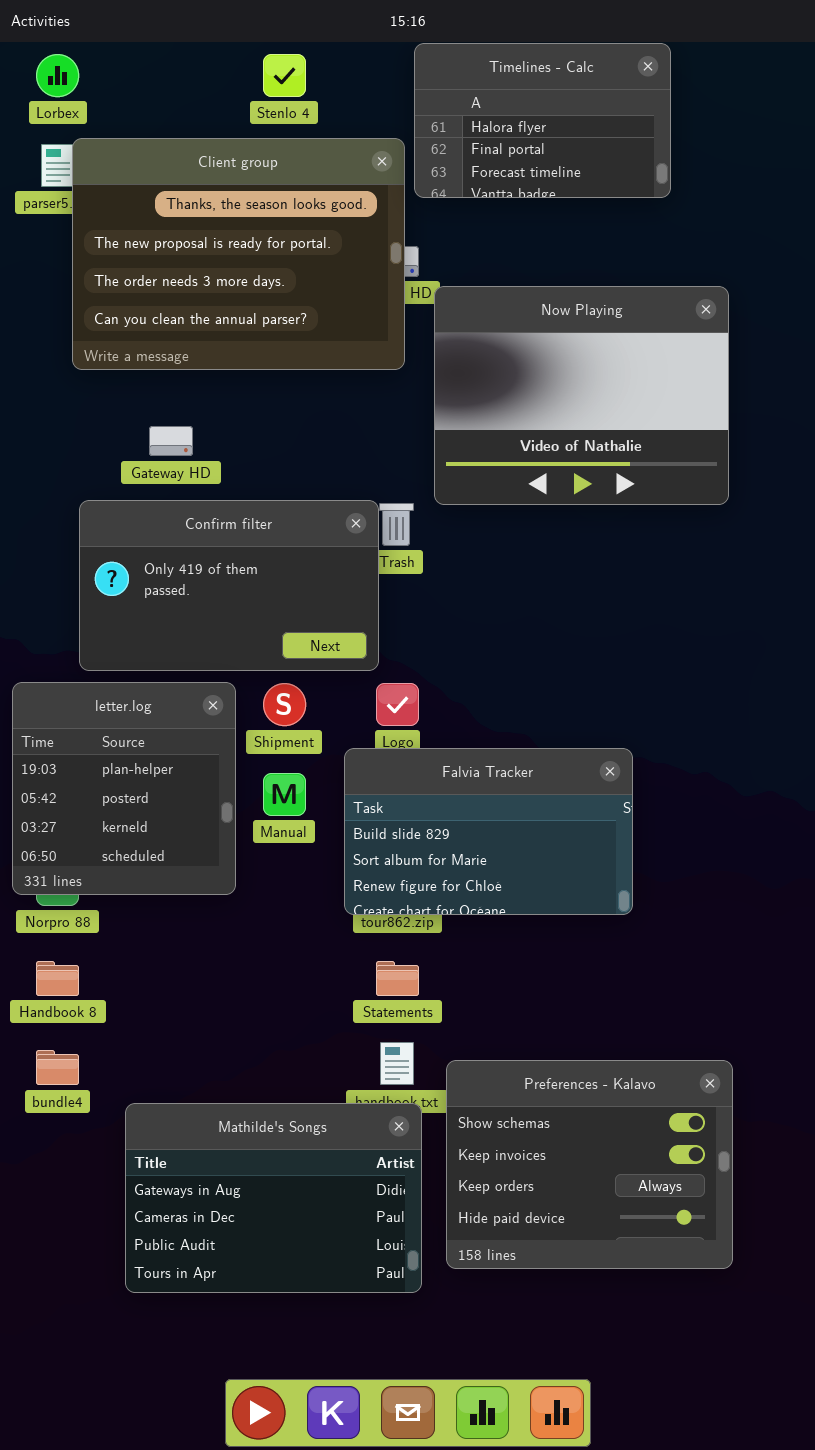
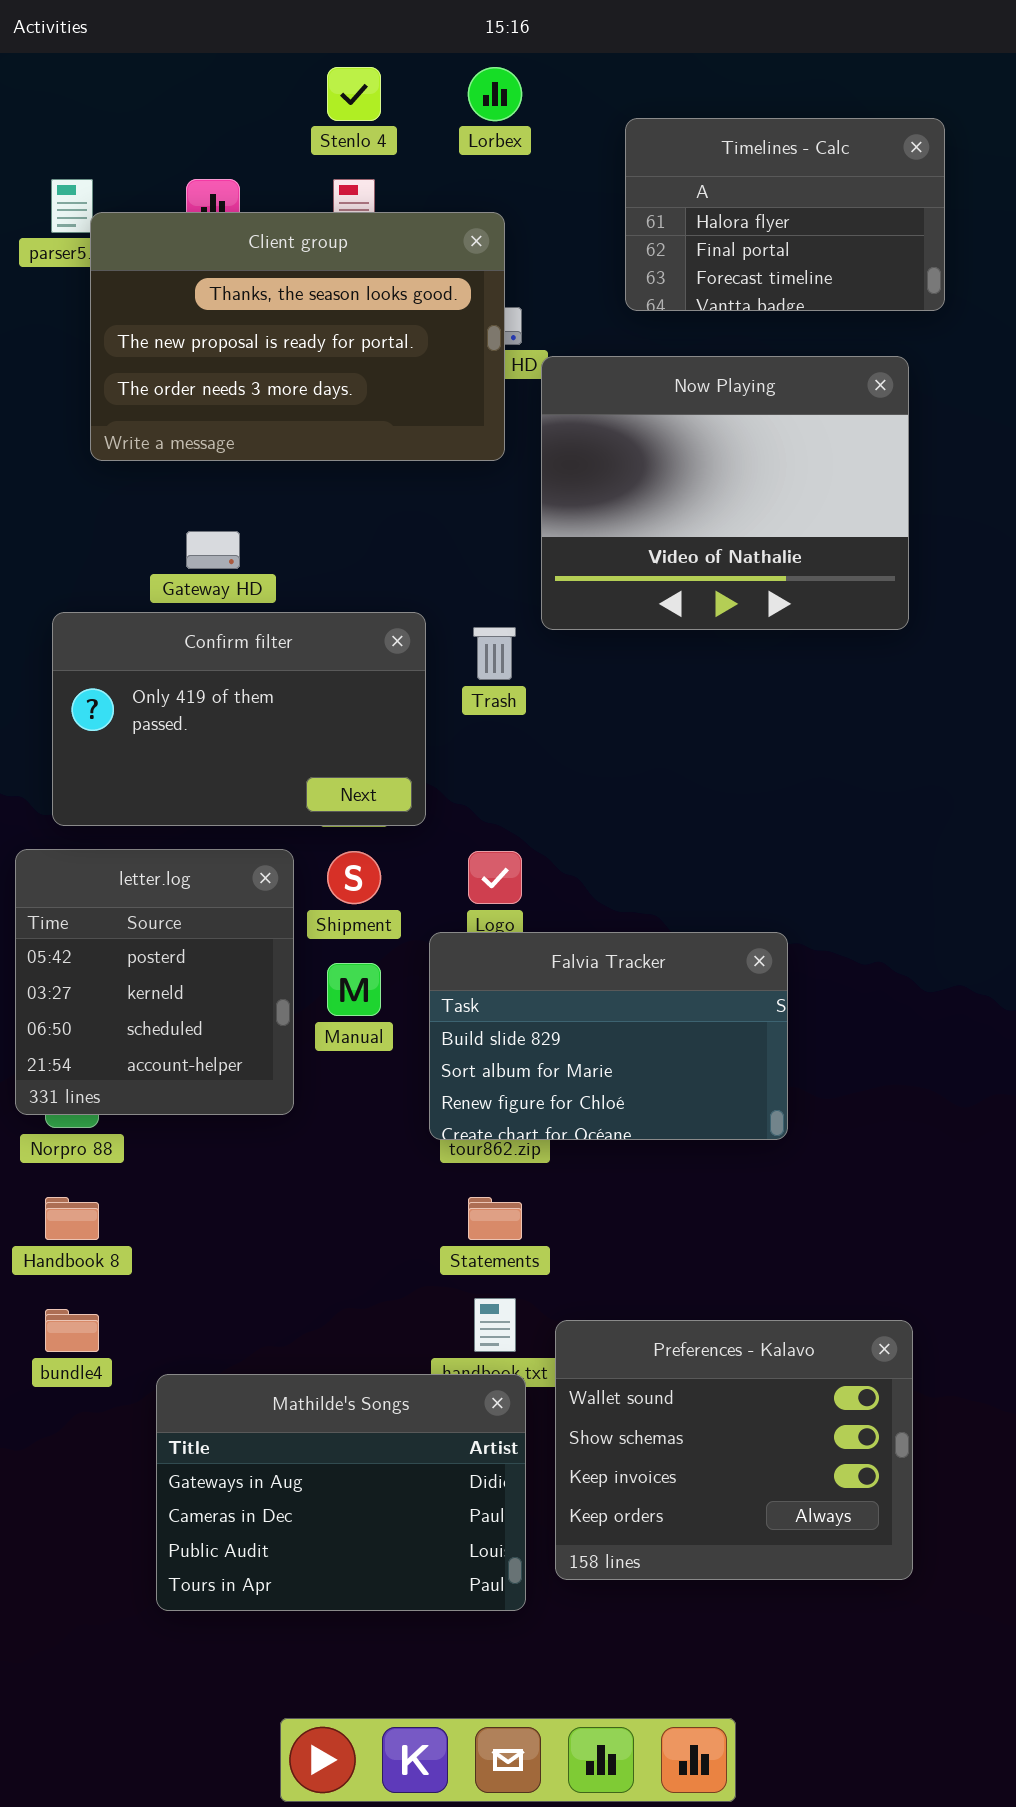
Timelines - Calc: [414,43,671,198] -> [625,118,945,311], moved
Lorbex: [36,54,79,97] -> [468,67,522,121], moved
Client group: [72,138,405,370] -> [90,212,505,461], resized
Confirm filter: [79,500,379,671] -> [52,612,426,826], moved
letter.log: [12,682,236,895] -> [15,849,294,1115], scrolled down 1 row
Preferences - Kalavo: [446,1060,733,1269] -> [555,1320,913,1580], scrolled up 1 row

